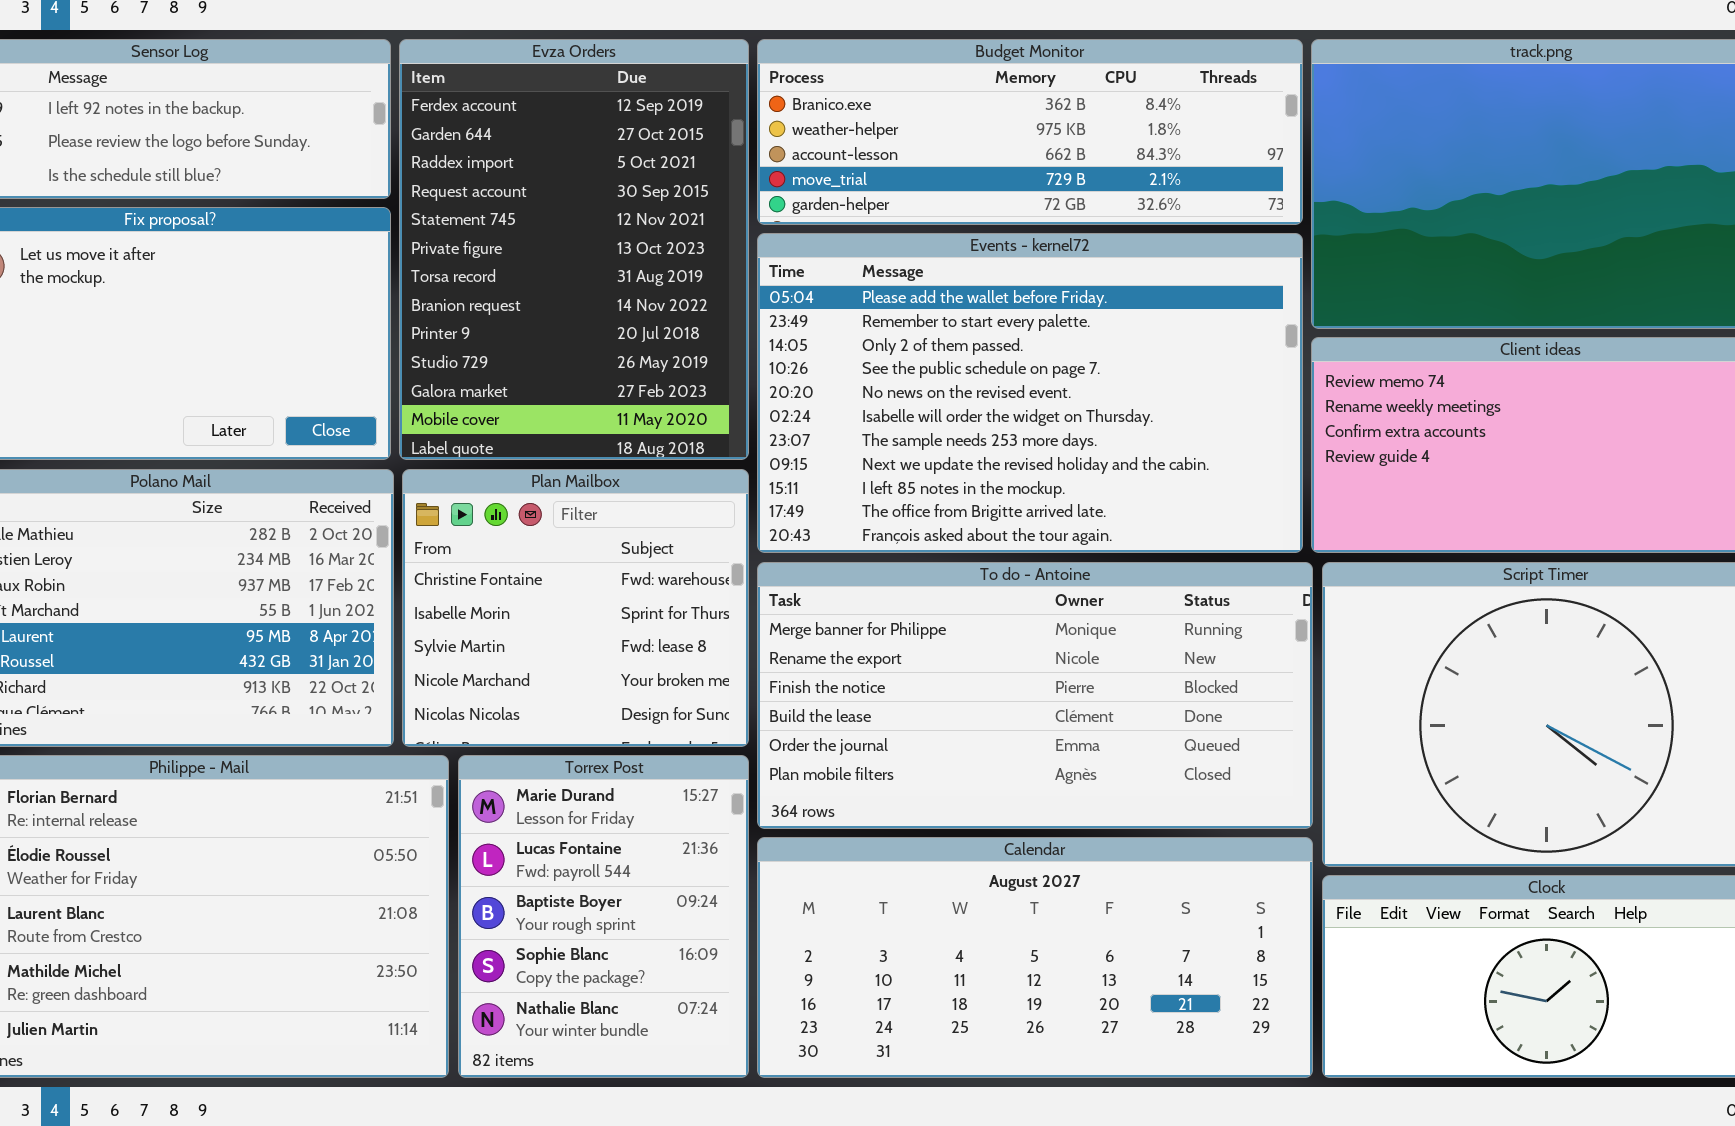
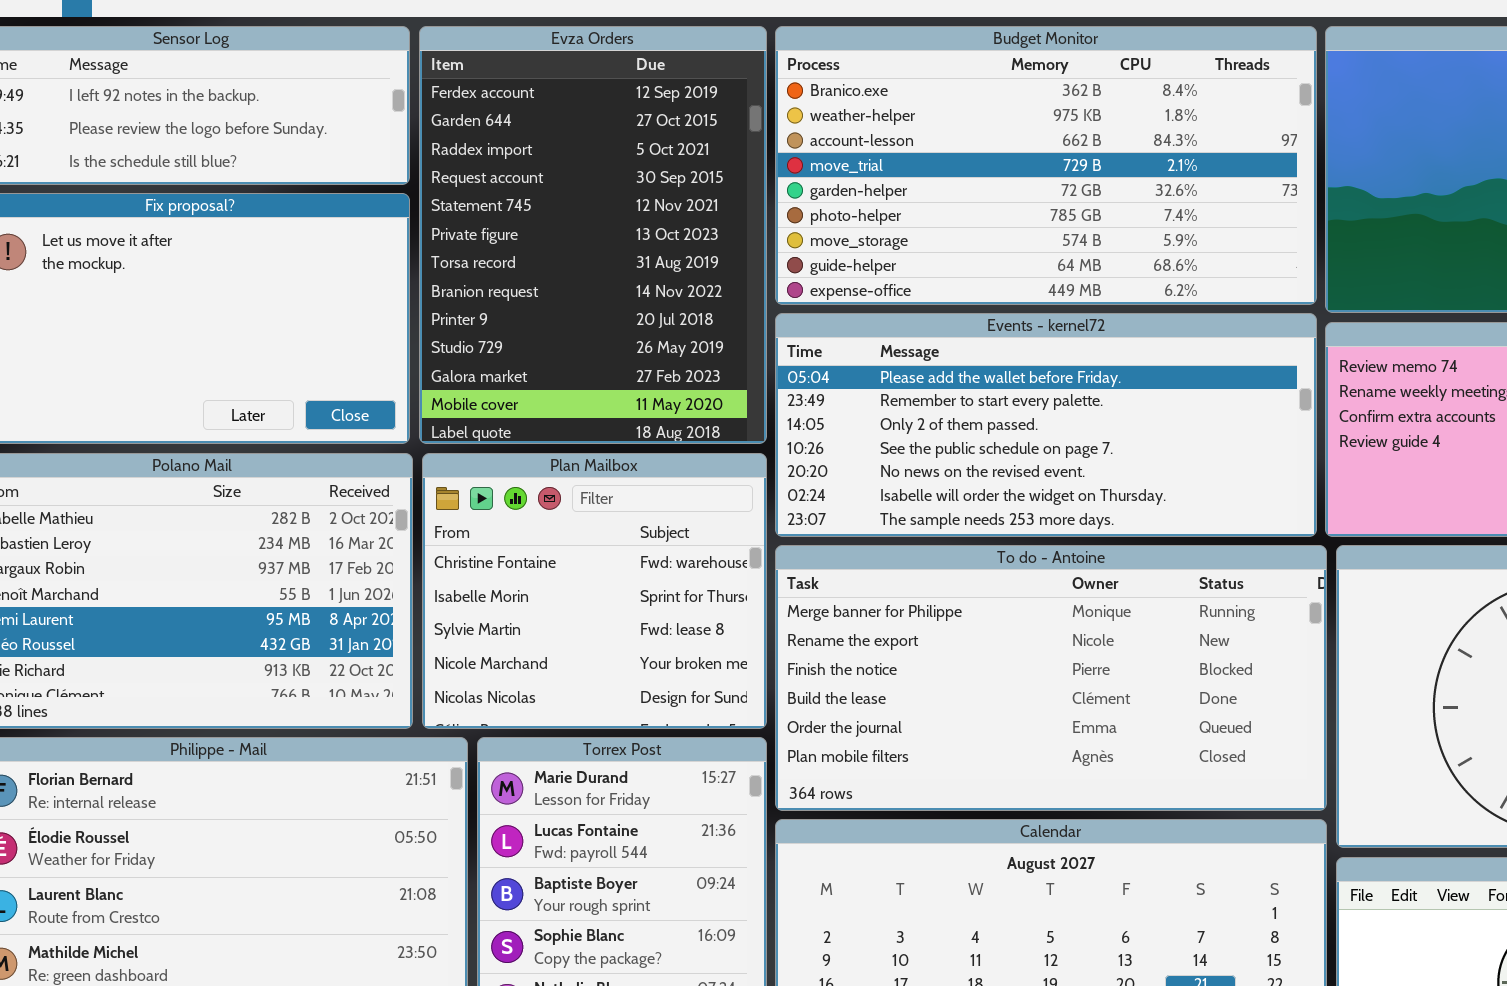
Budget Monitor: [757,39,1303,225] -> [775,26,1317,305], resized
Events - kernel72: [757,233,1303,553] -> [775,313,1317,537], resized

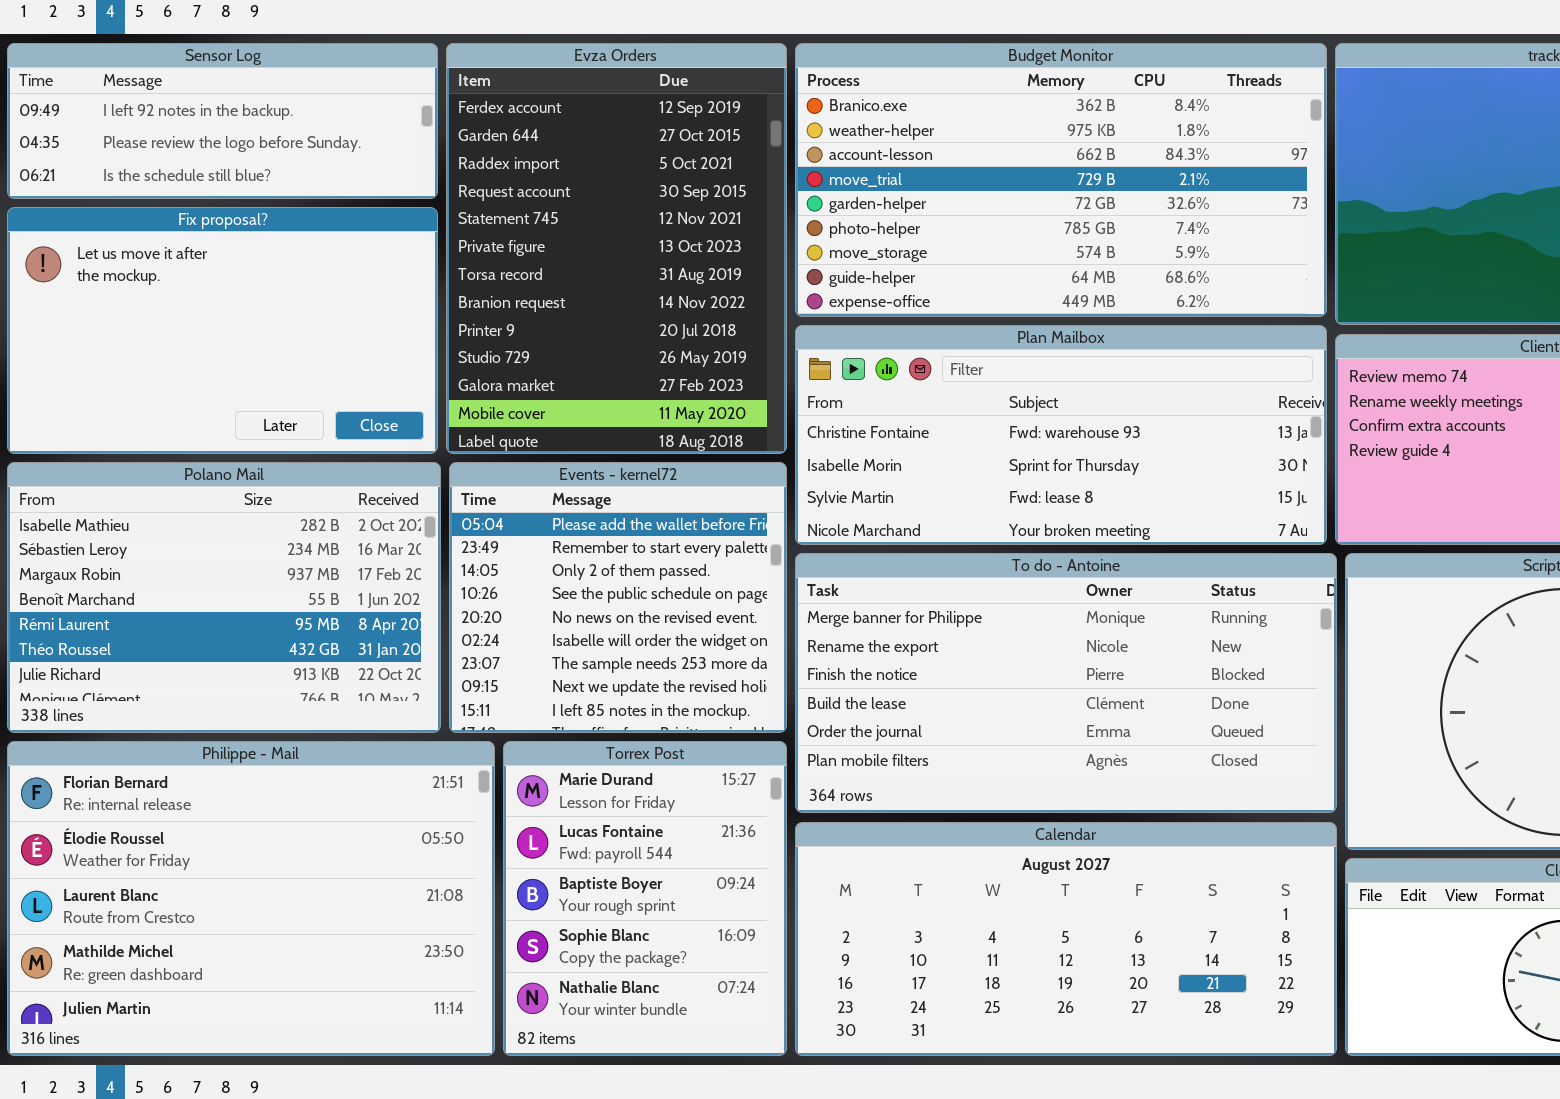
Events - kernel72: [775,313,1317,537] -> [449,462,787,733], moved, resized
Plan Mailbox: [422,453,767,729] -> [795,325,1327,545], moved, resized

